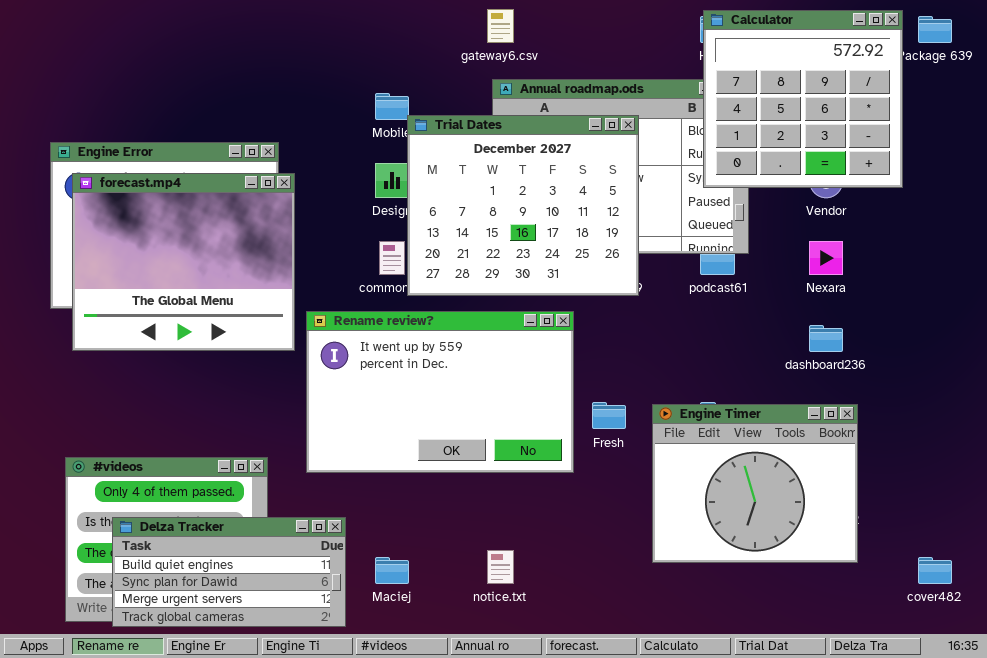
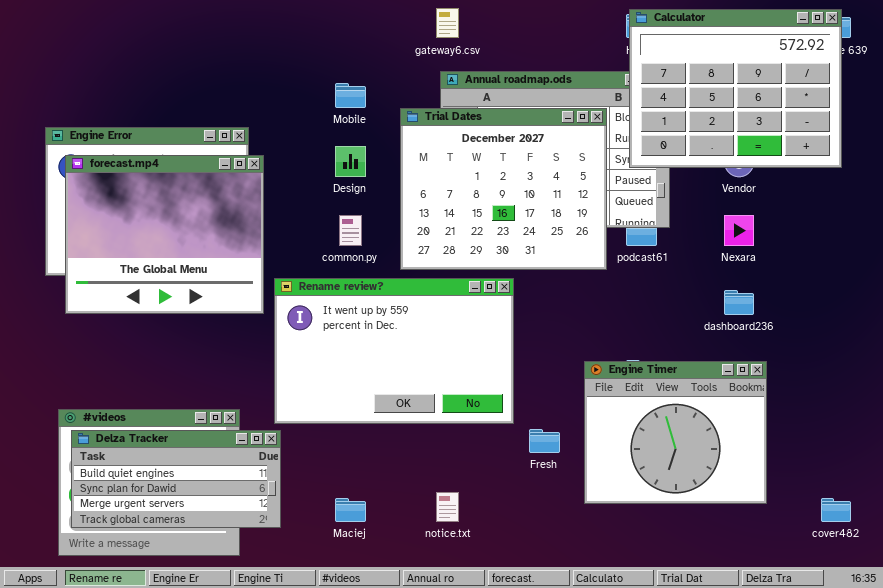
Calculator: [703,10,903,188] -> [629,9,842,168], resized
Trial Dates: [407,115,639,296] -> [400,108,607,270], moved
Fresh: [592,402,626,429] -> [529,429,560,453], moved
Delza Tracker: [112,517,346,627] -> [71,430,281,528], moved

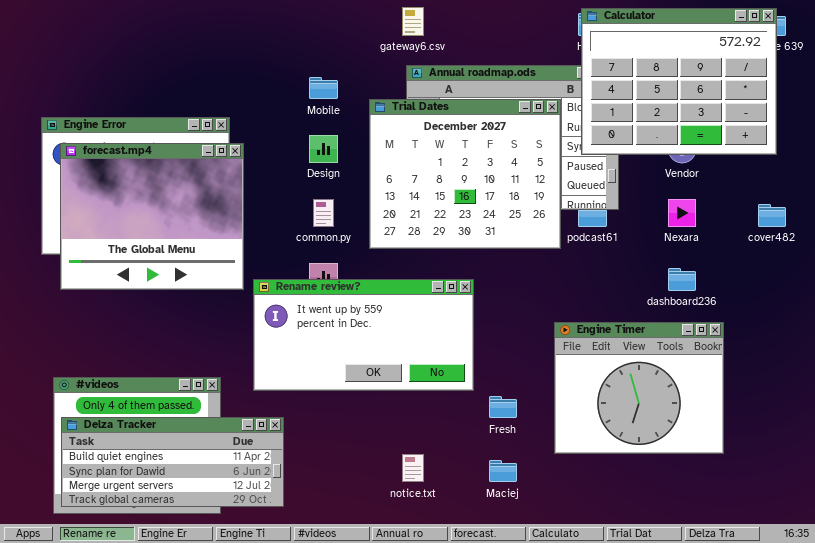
Rename review?: [274,278,514,424] -> [253,279,474,391], resized
Engine Timer: [584,361,767,504] -> [554,322,724,454], moved
Delza Tracker: [71,430,281,528] -> [61,417,284,507], moved, resized
Maciej: [335,498,366,522] -> [489,460,517,482], moved
cover482: [821,498,851,522] -> [758,204,786,227], moved

